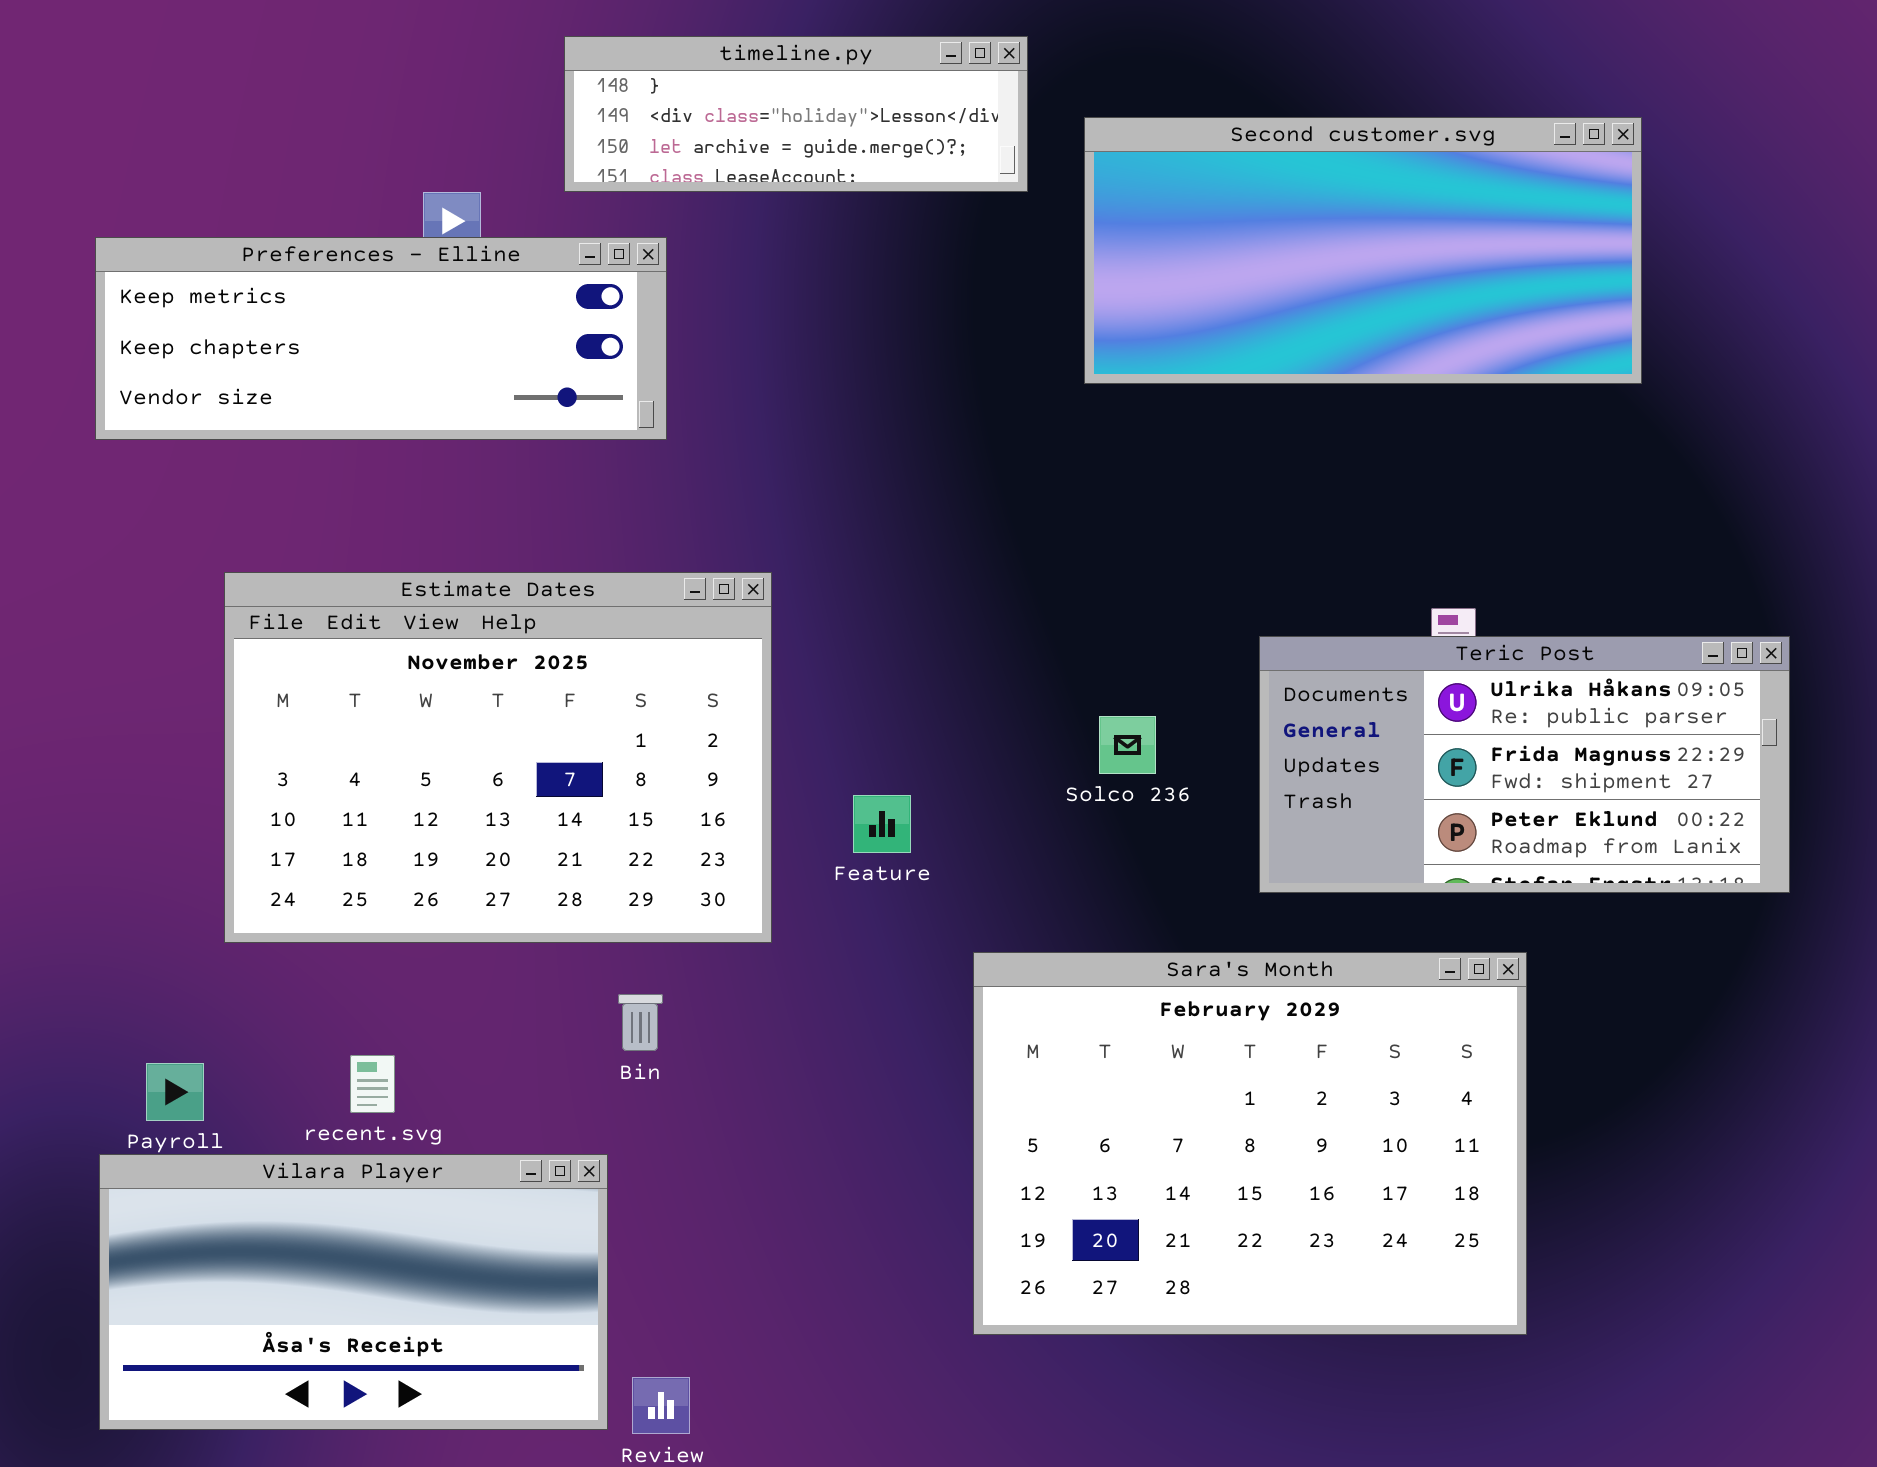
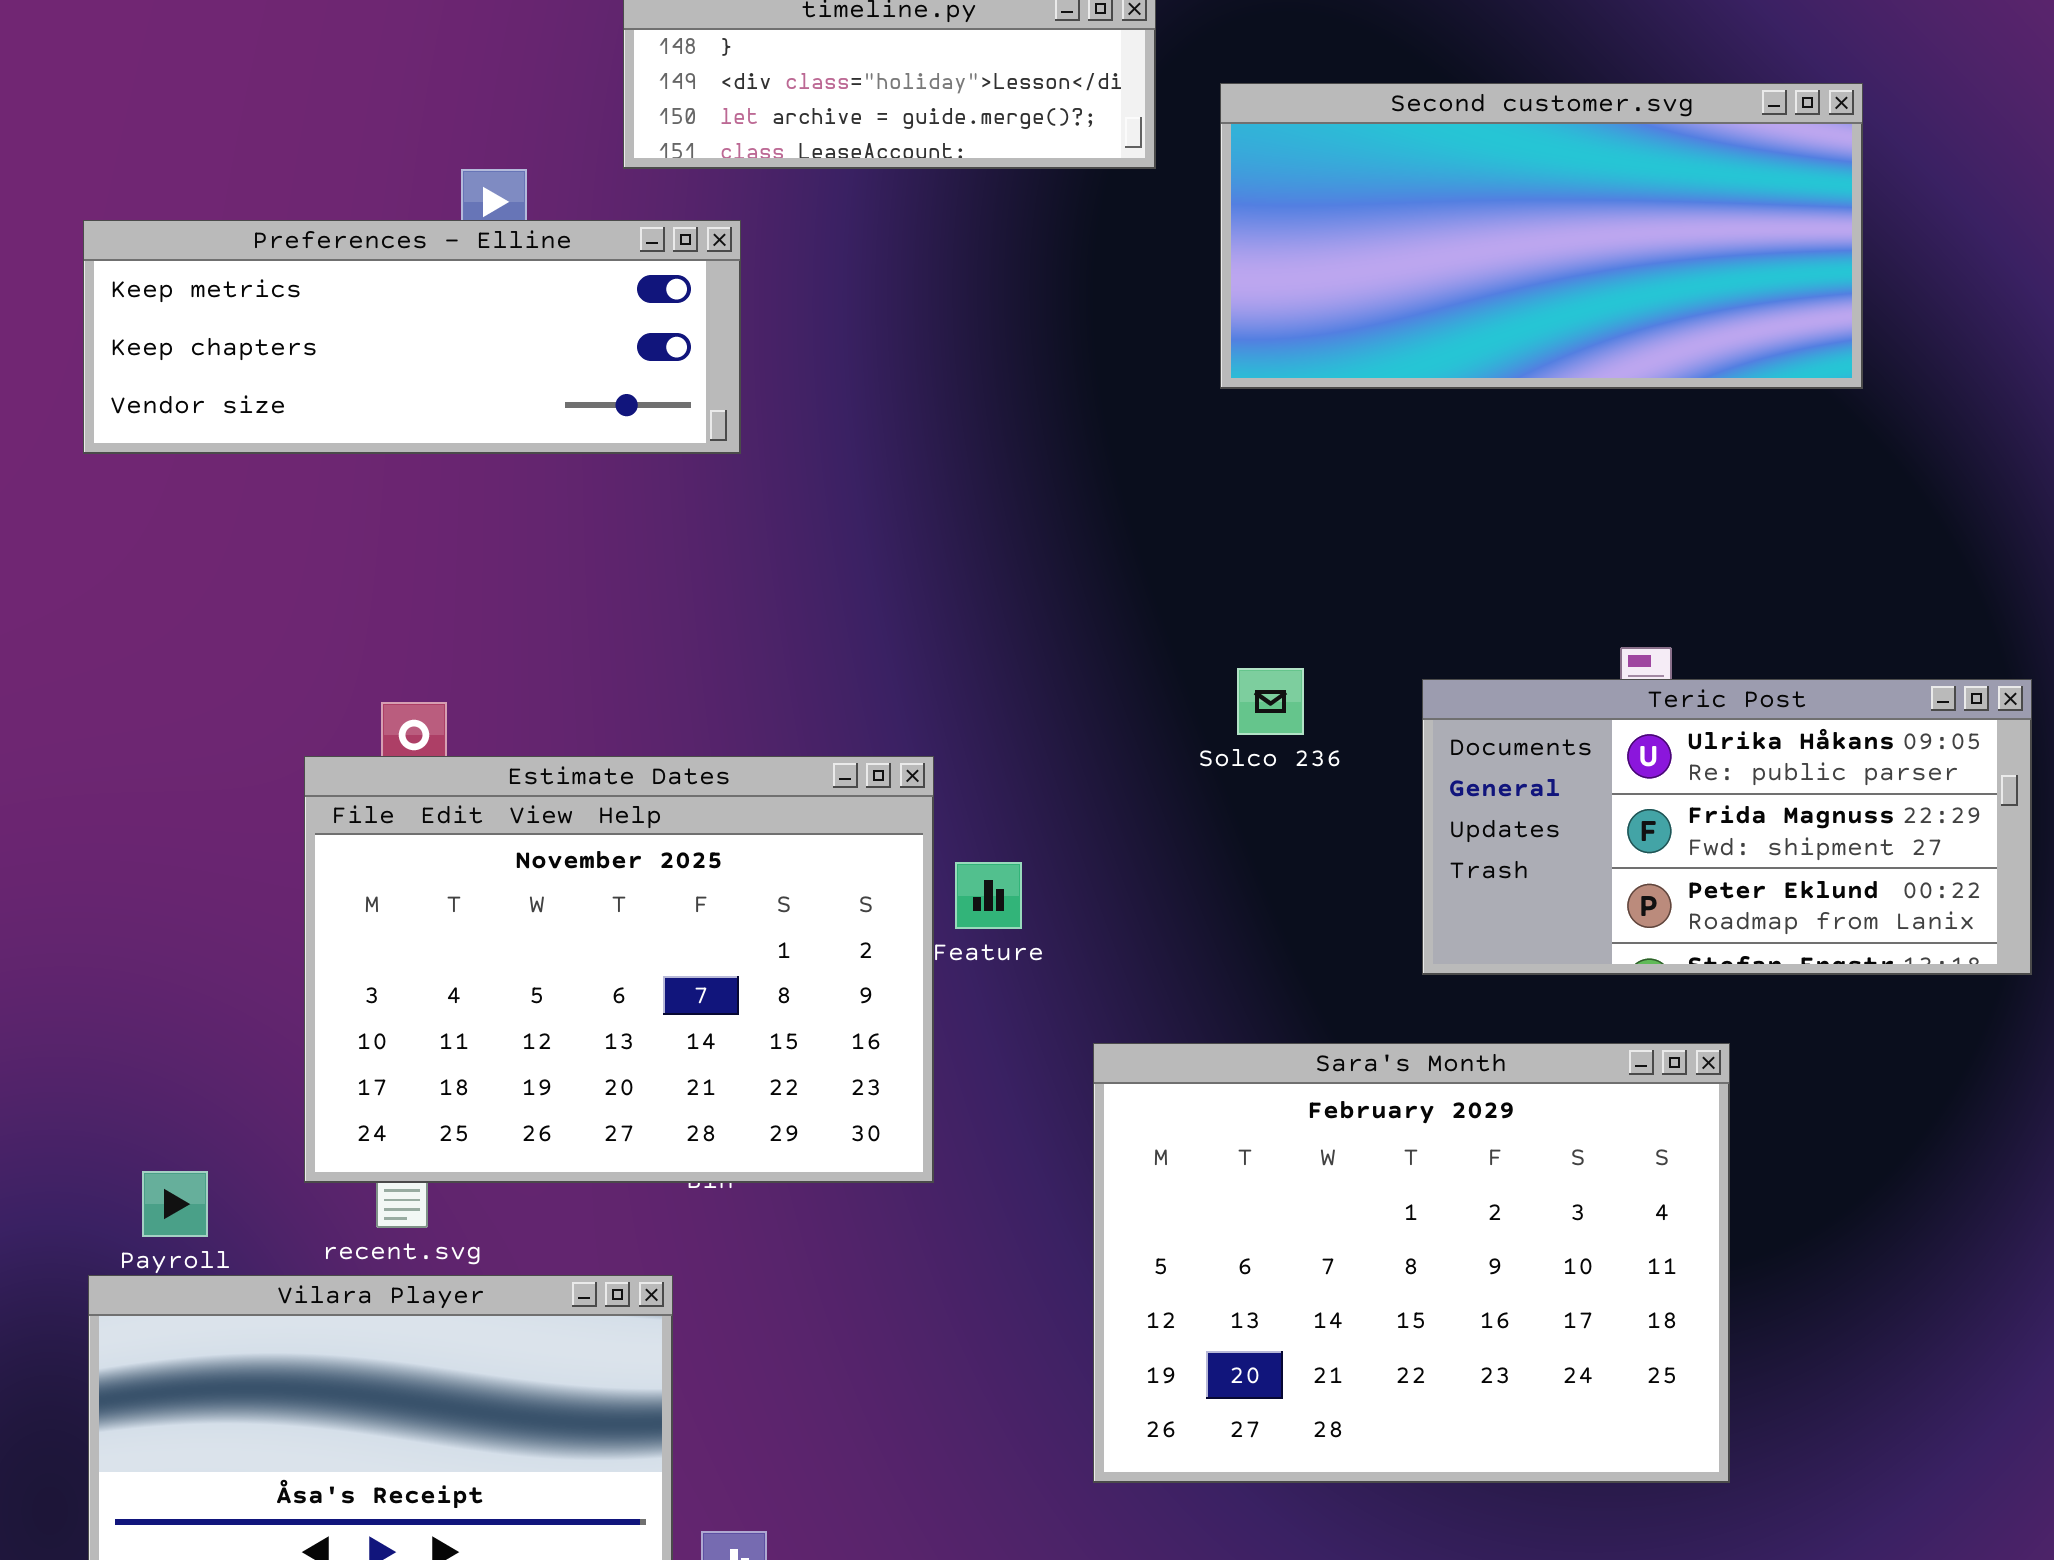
Estimate Dates: [224,572,772,943] -> [304,756,934,1183], moved
Solco 236: [1099,716,1156,774] -> [1237,668,1304,735], moved

